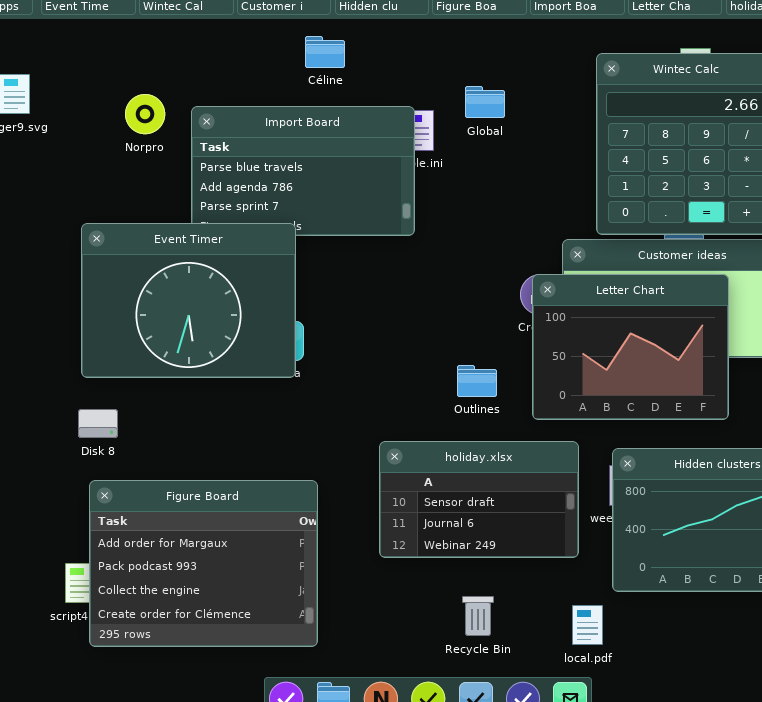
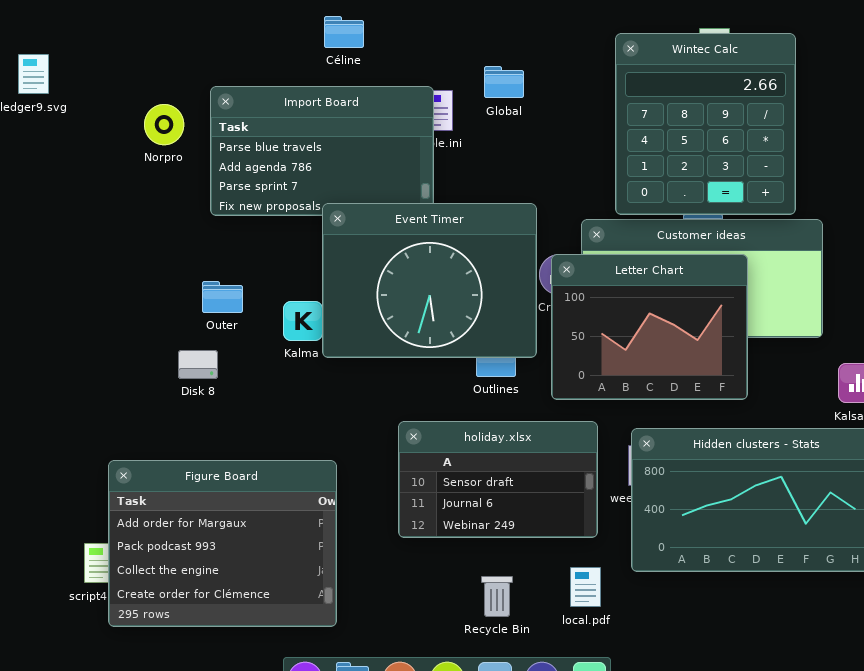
Norpro: [125,94,165,134] -> [144,104,184,145], moved
Event Timer: [81,223,296,378] -> [322,203,537,358], moved
Disk 8: [78,409,118,438] -> [178,350,218,379], moved
local.pdf: [572,605,603,645] -> [570,567,601,607], moved

